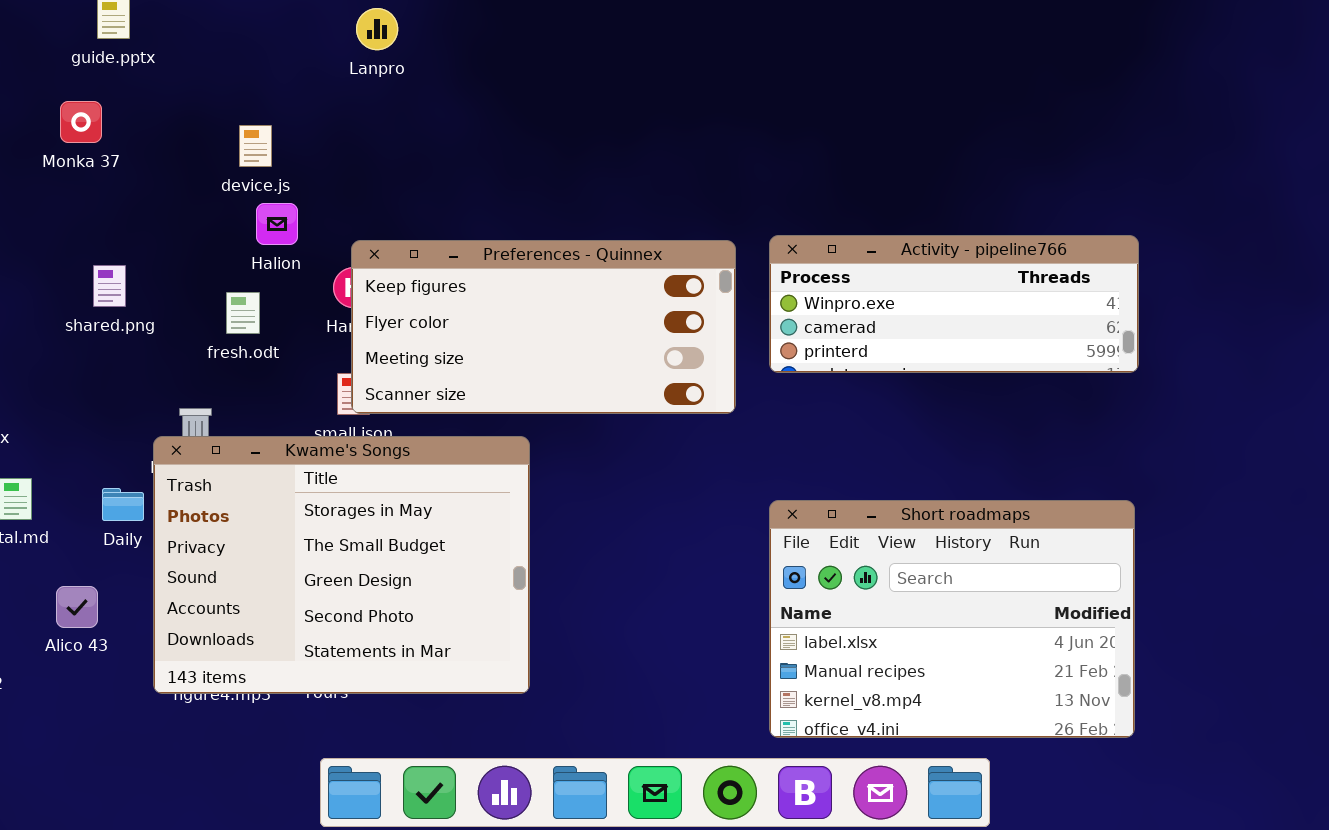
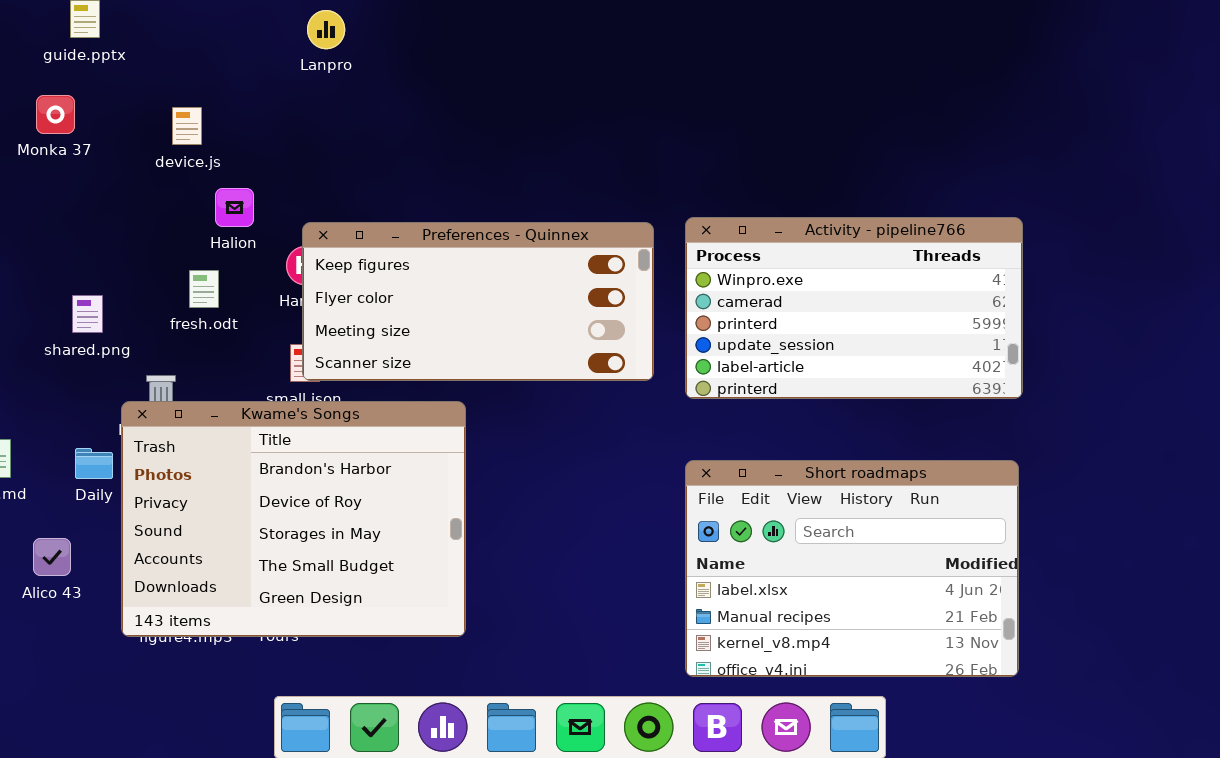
device.js: [239,125,272,167] -> [172,107,202,145], moved
Activity - pipeline766: [769,235,1139,373] -> [685,217,1023,399], resized
shared.png: [93,265,126,307] -> [72,295,103,333], moved
Kwame's Songs: [153,436,530,694] -> [121,401,466,637], scrolled up 2 rows

